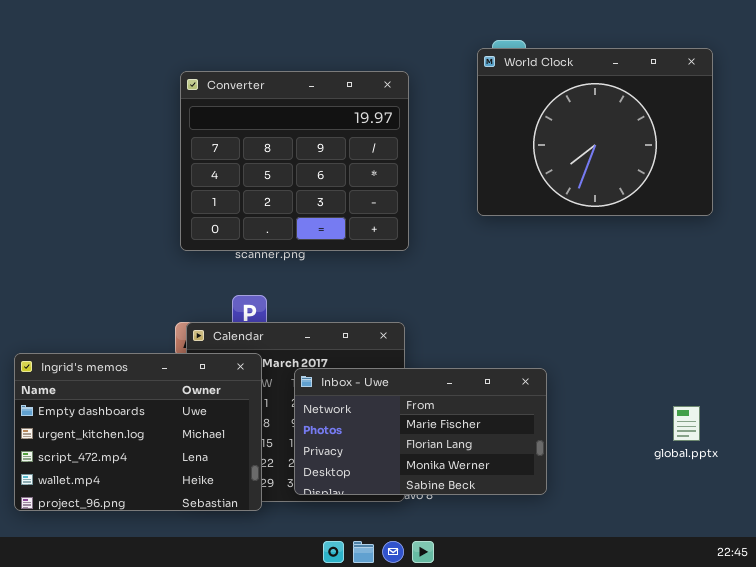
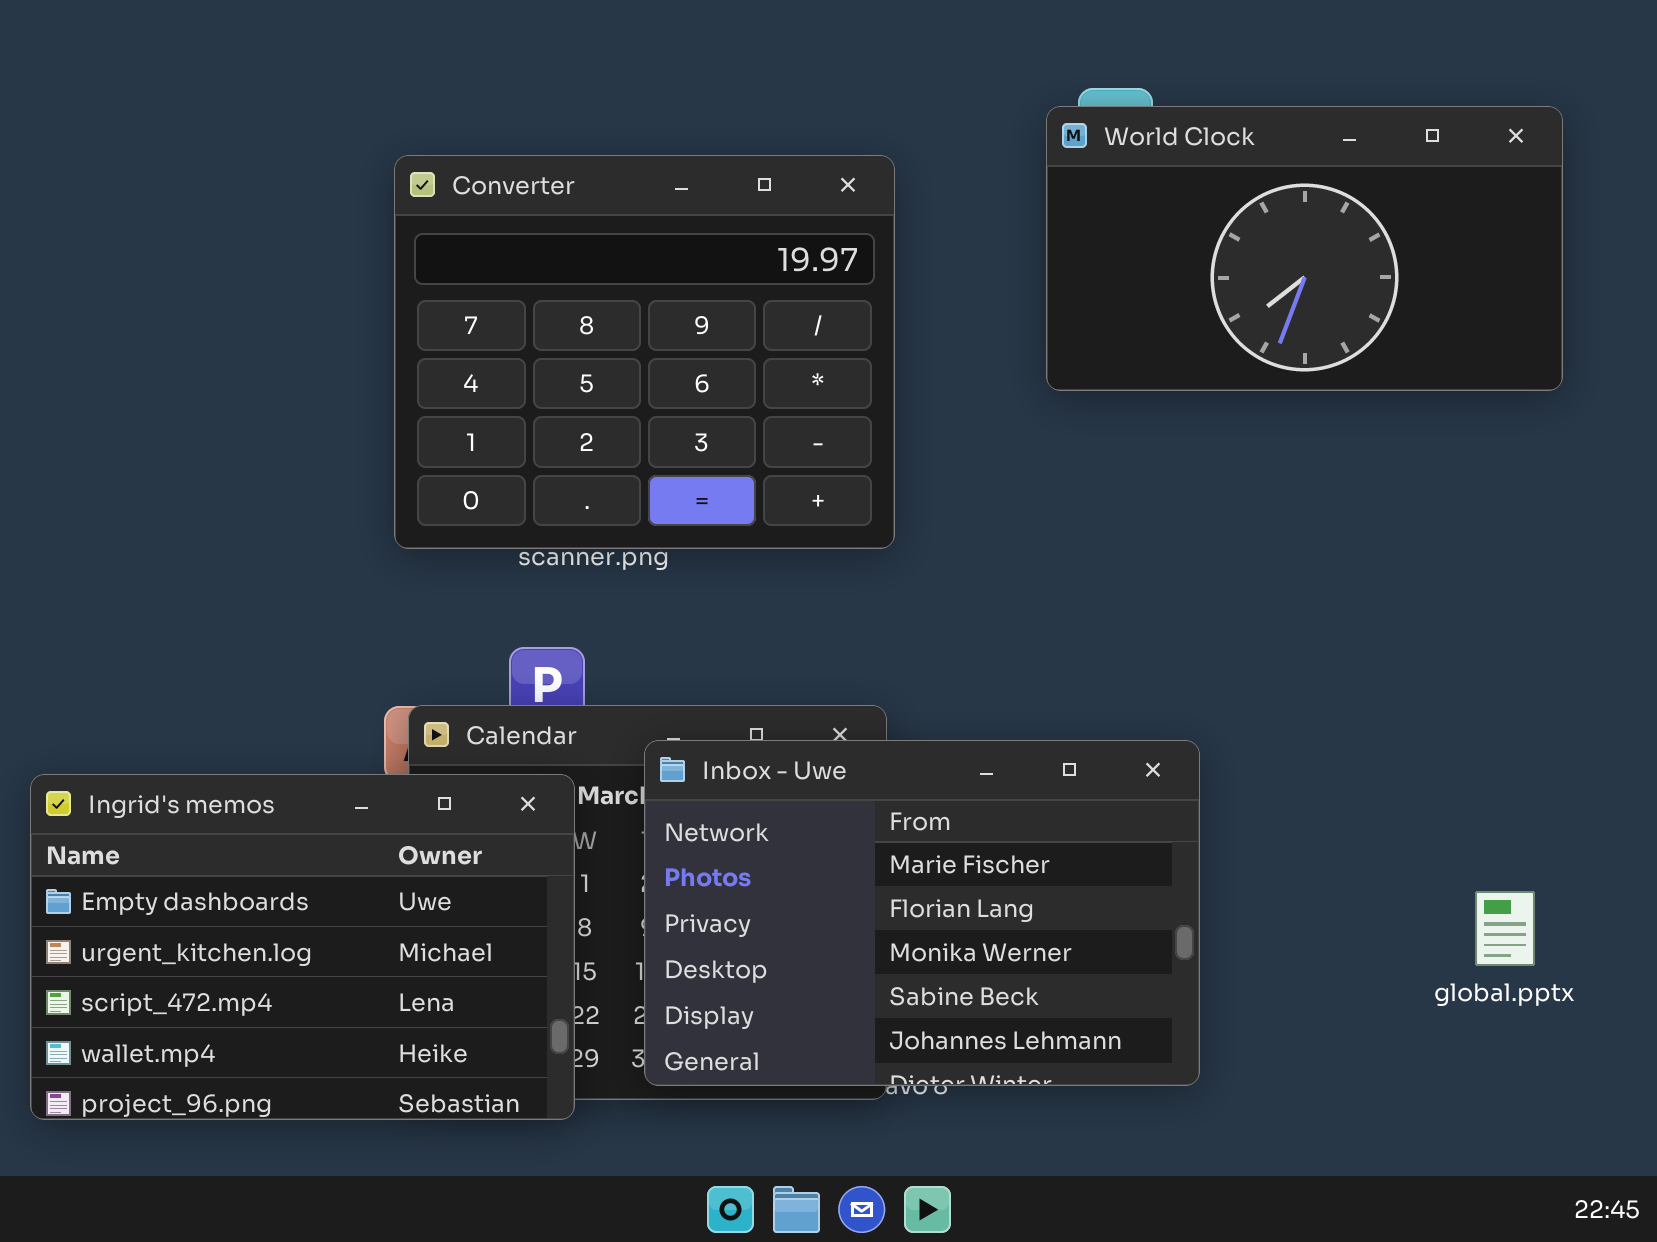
World Clock: [477,48,713,216] -> [1046,106,1563,391], resized
Inbox - Uwe: [294,368,547,495] -> [644,740,1200,1086], resized

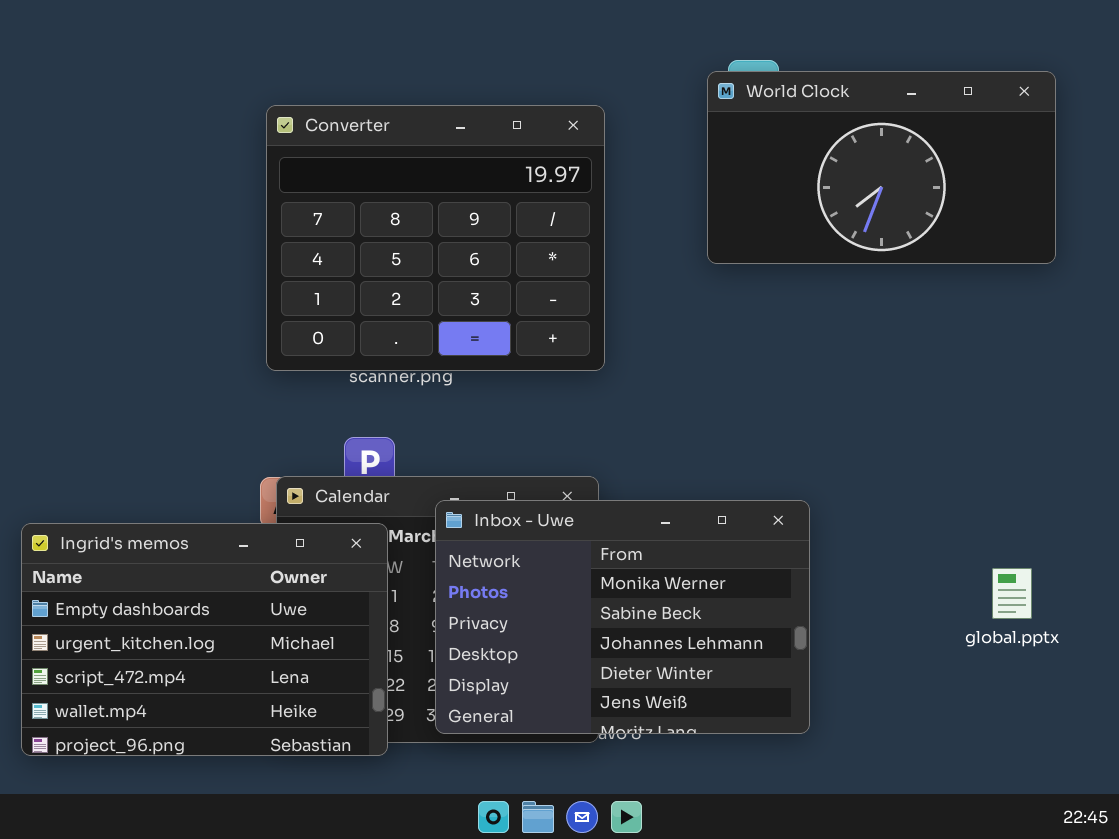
Inbox - Uwe: [644,740,1200,1086] -> [435,500,810,734], scrolled down 2 rows
global.pptx: [1475,891,1535,966] -> [992,568,1032,619], moved

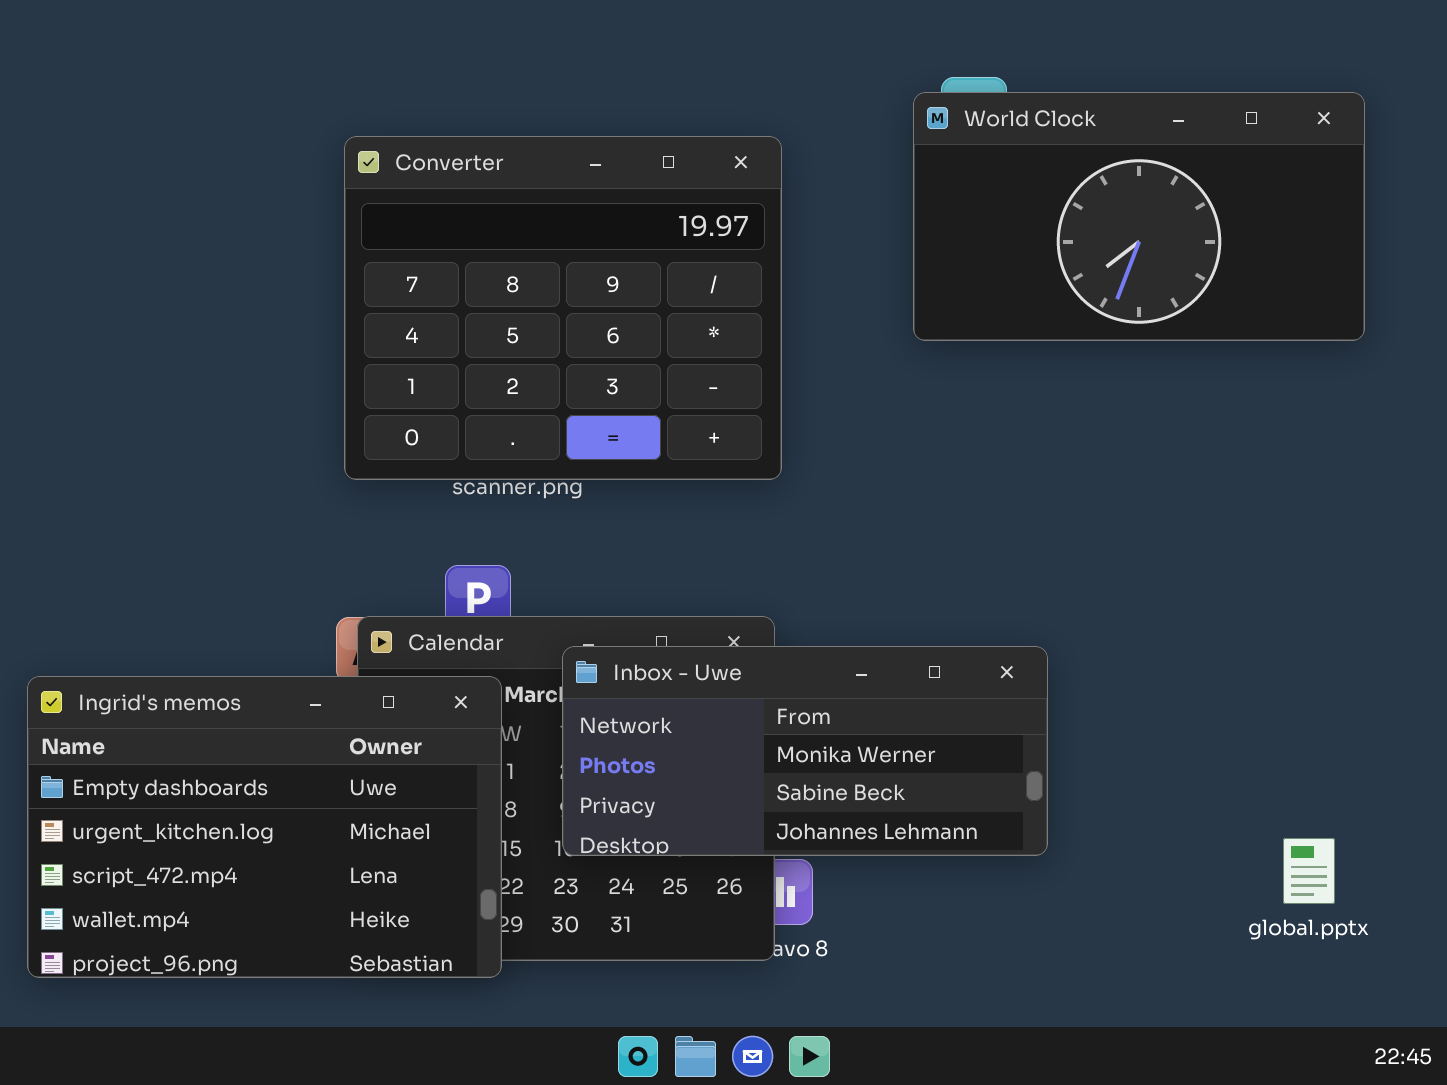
Inbox - Uwe: [435,500,810,734] -> [562,646,1048,856], resized
global.pptx: [992,568,1032,619] -> [1283,838,1335,904], moved

